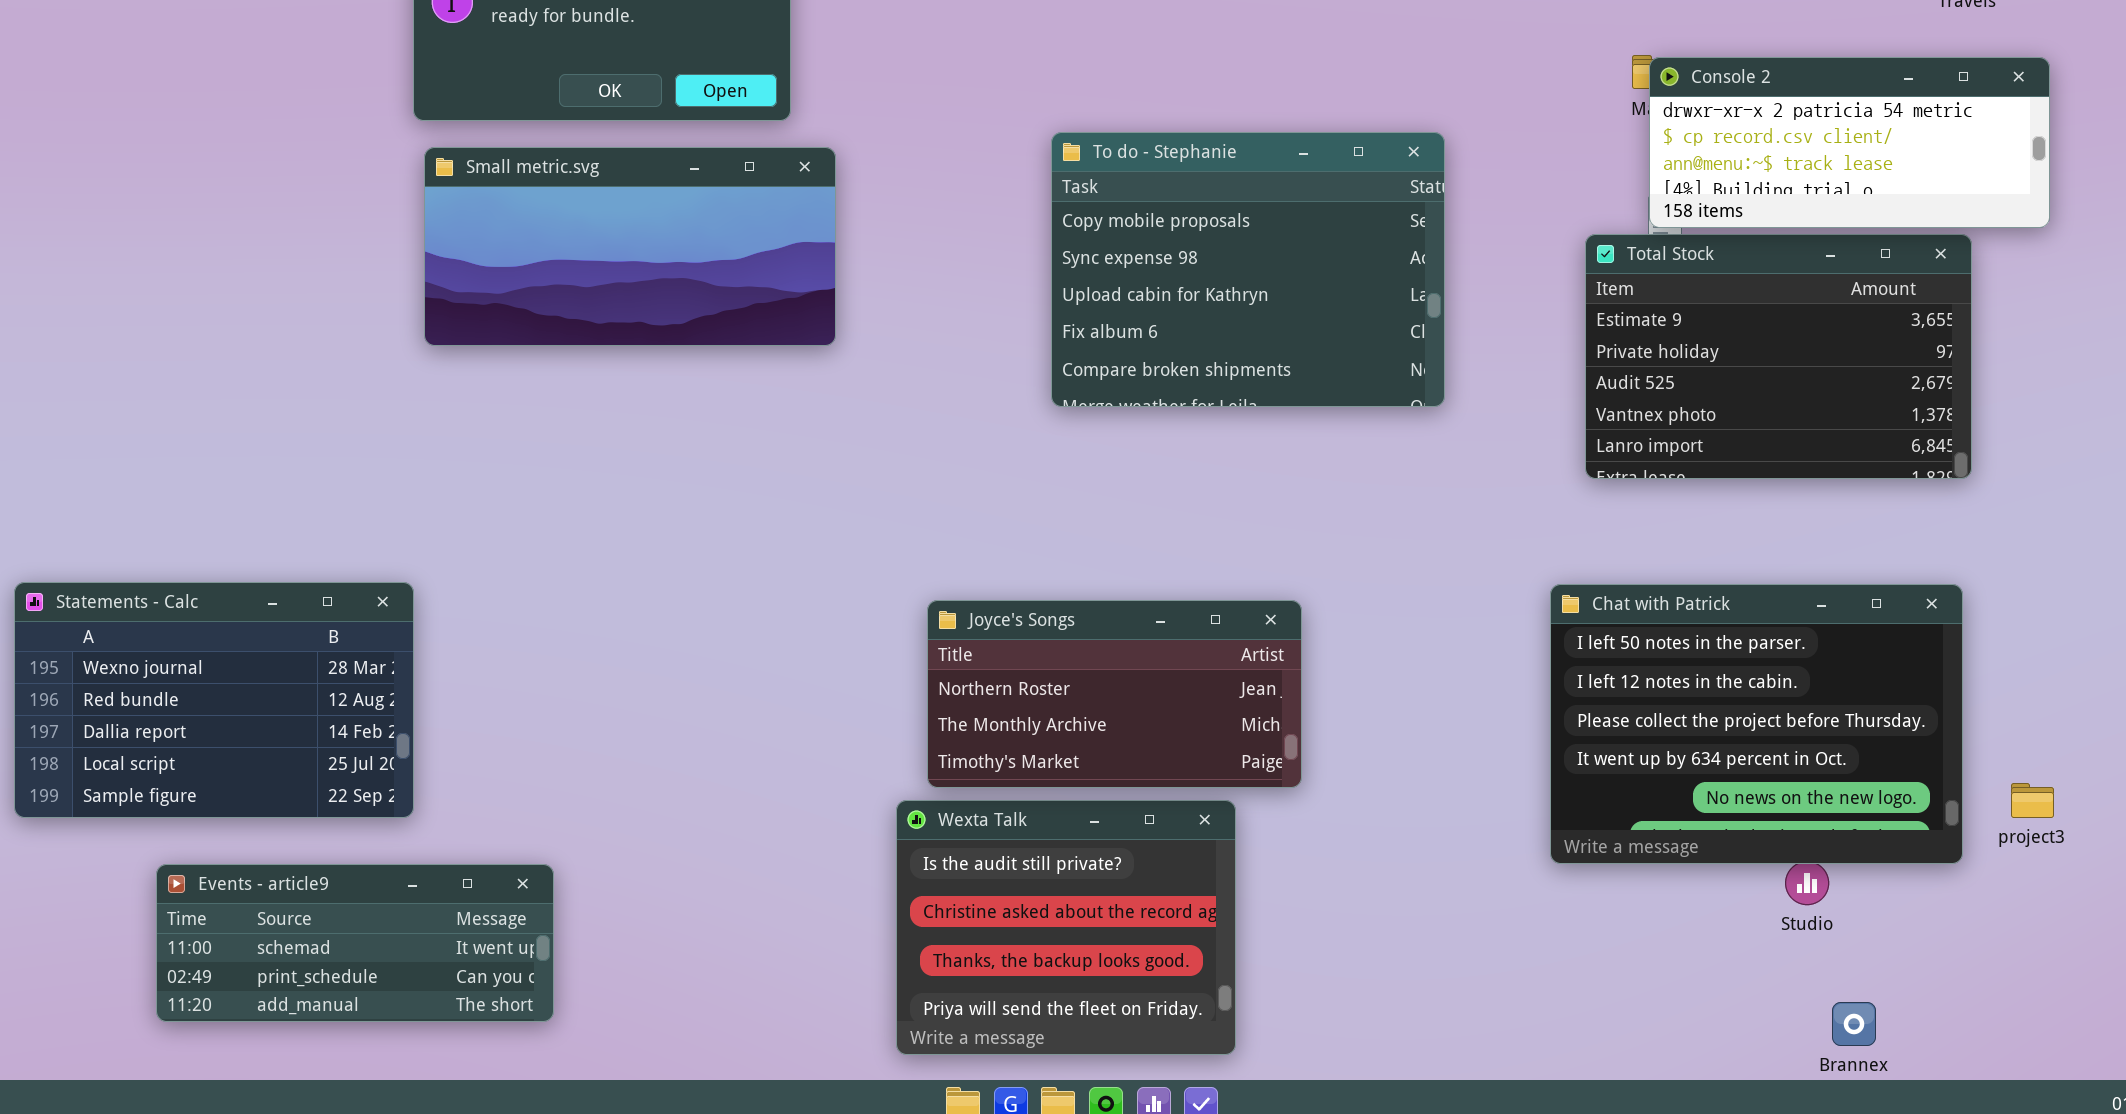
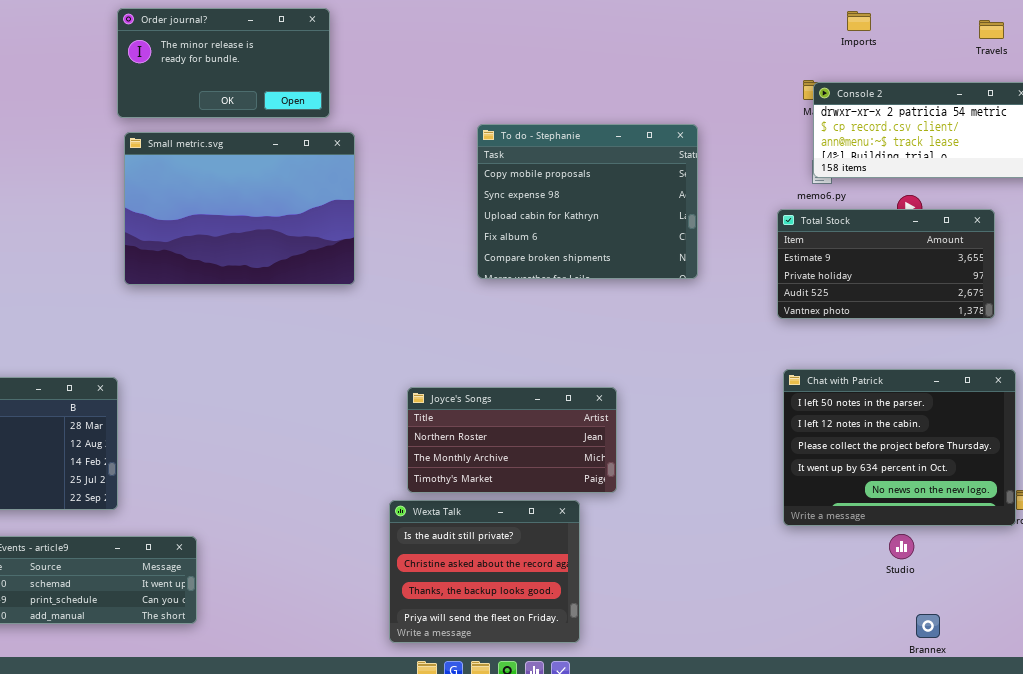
Small metric.svg: [424,147,836,346] -> [124,132,355,285], resized
Total Stock: [1585,234,1972,479] -> [777,209,995,319], resized
Chat with Patrick: [1550,584,1963,864] -> [783,369,1016,526], moved

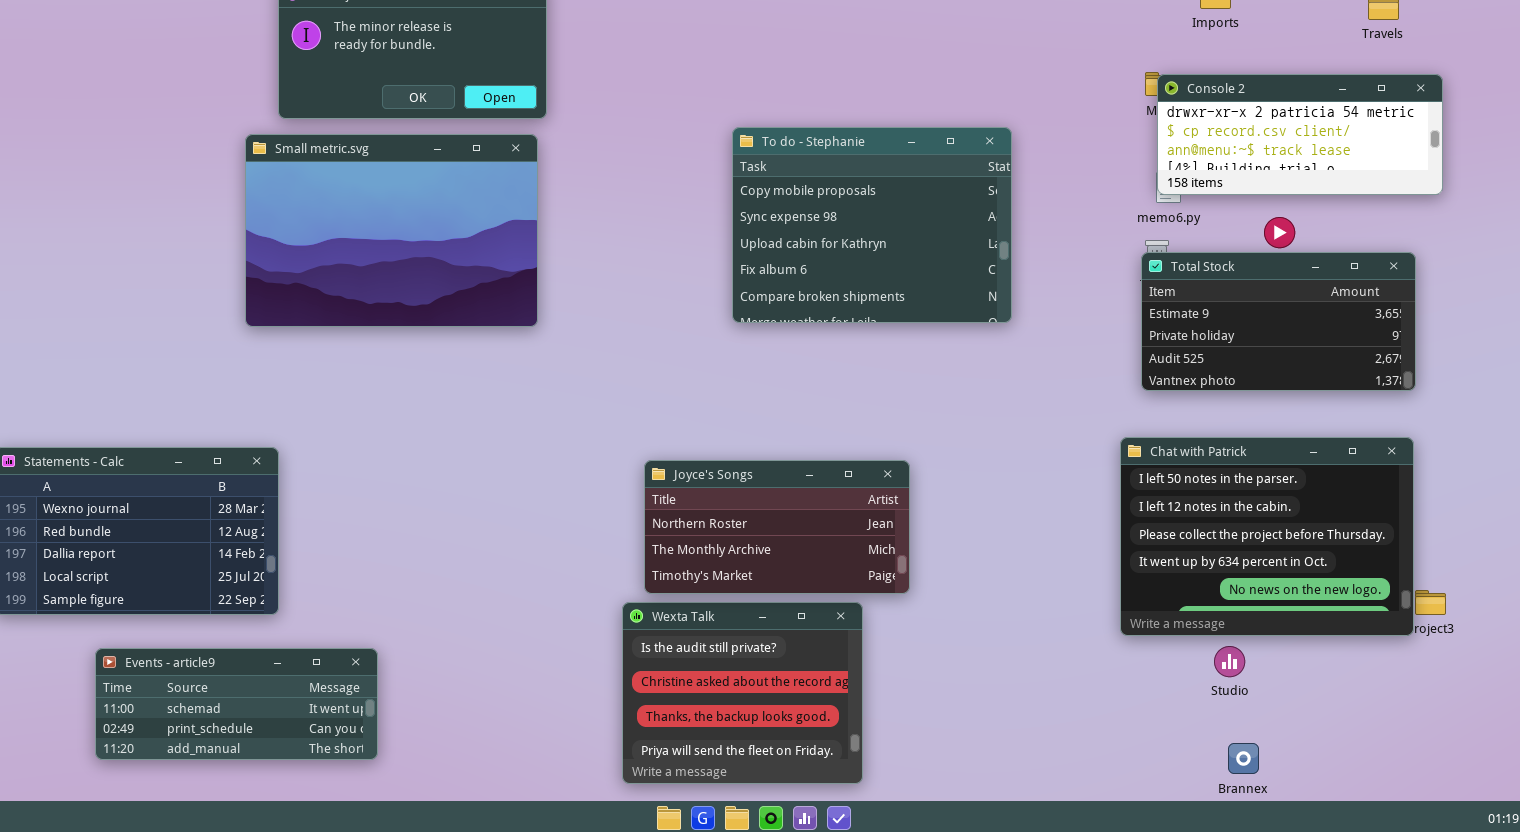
Small metric.svg: [124,132,355,285] -> [245,134,538,327], moved
Total Stock: [777,209,995,319] -> [1141,252,1416,391], moved
Studio: [889,534,914,559] -> [1214,646,1245,677], moved
Brannex: [916,614,940,638] -> [1228,743,1259,774], moved

